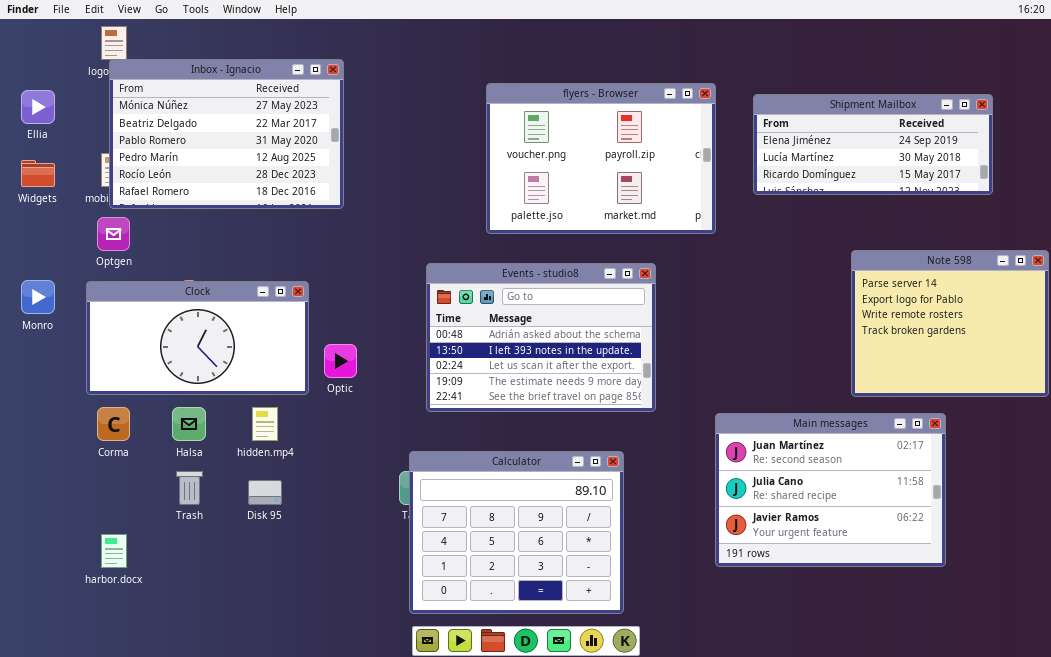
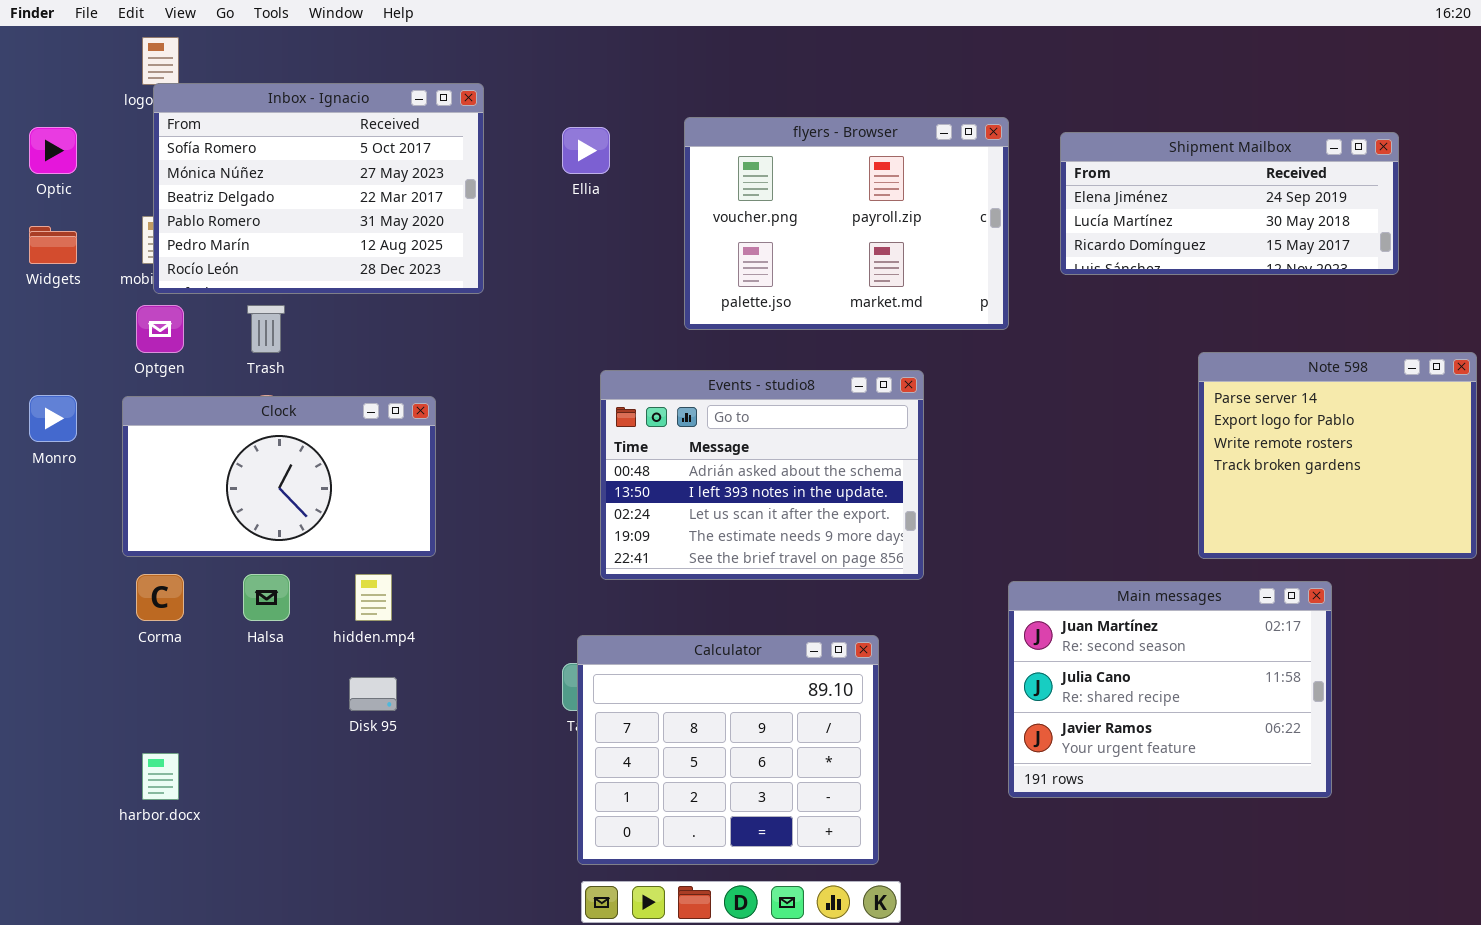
Inbox - Ignacio: [109,59,344,209] -> [153,83,484,294], scrolled up 1 row
Ellia: [21,90,55,124] -> [562,127,610,174], moved
Optic: [324,344,357,378] -> [29,127,77,174], moved
Trash: [176,471,203,505] -> [247,305,285,353], moved

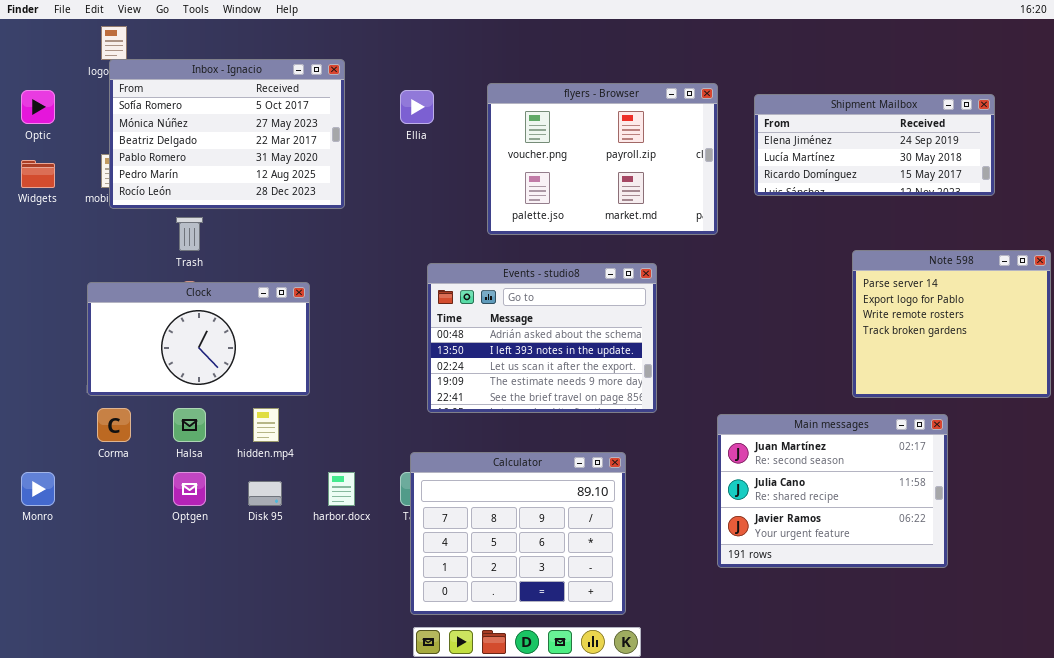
Optgen: [136,305,184,353] -> [173,472,206,506], moved
Monro: [29,395,77,442] -> [21,472,55,506], moved
harbor.docx: [142,753,179,800] -> [328,472,355,506], moved

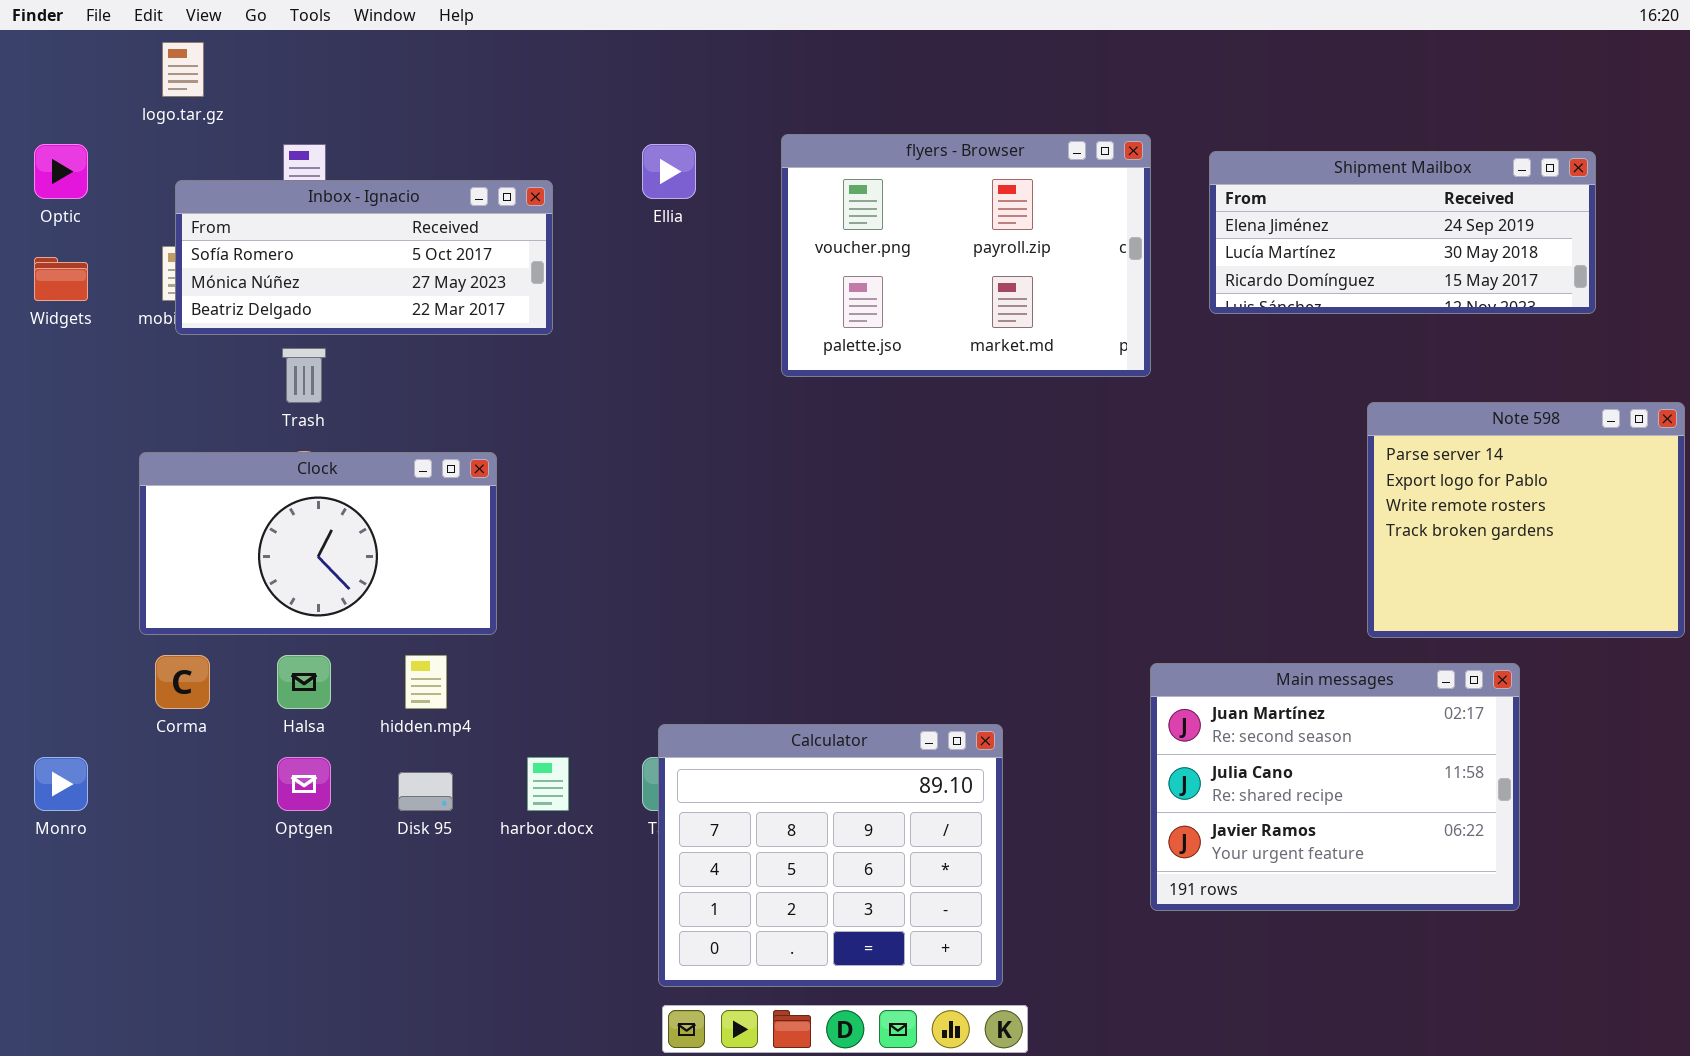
Inbox - Ignacio: [109,59,345,209] -> [175,180,553,335], resized
Events - studio8: [427,263,657,413] -> none, closed

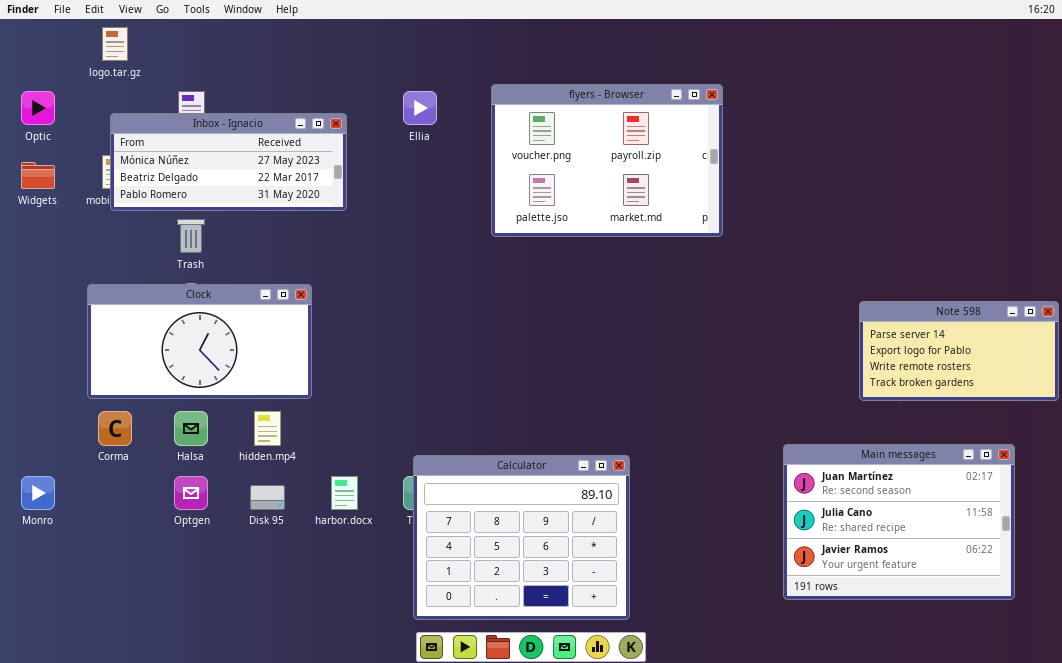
Shipment Mailbox: [1209,151,1596,314] -> none, closed
Inbox - Ignacio: [175,180,553,335] -> [110,113,347,211], scrolled down 1 row
Note 598: [1367,402,1685,638] -> [859,301,1059,401], resized
Main messages: [1150,663,1520,911] -> [783,444,1015,600], moved

